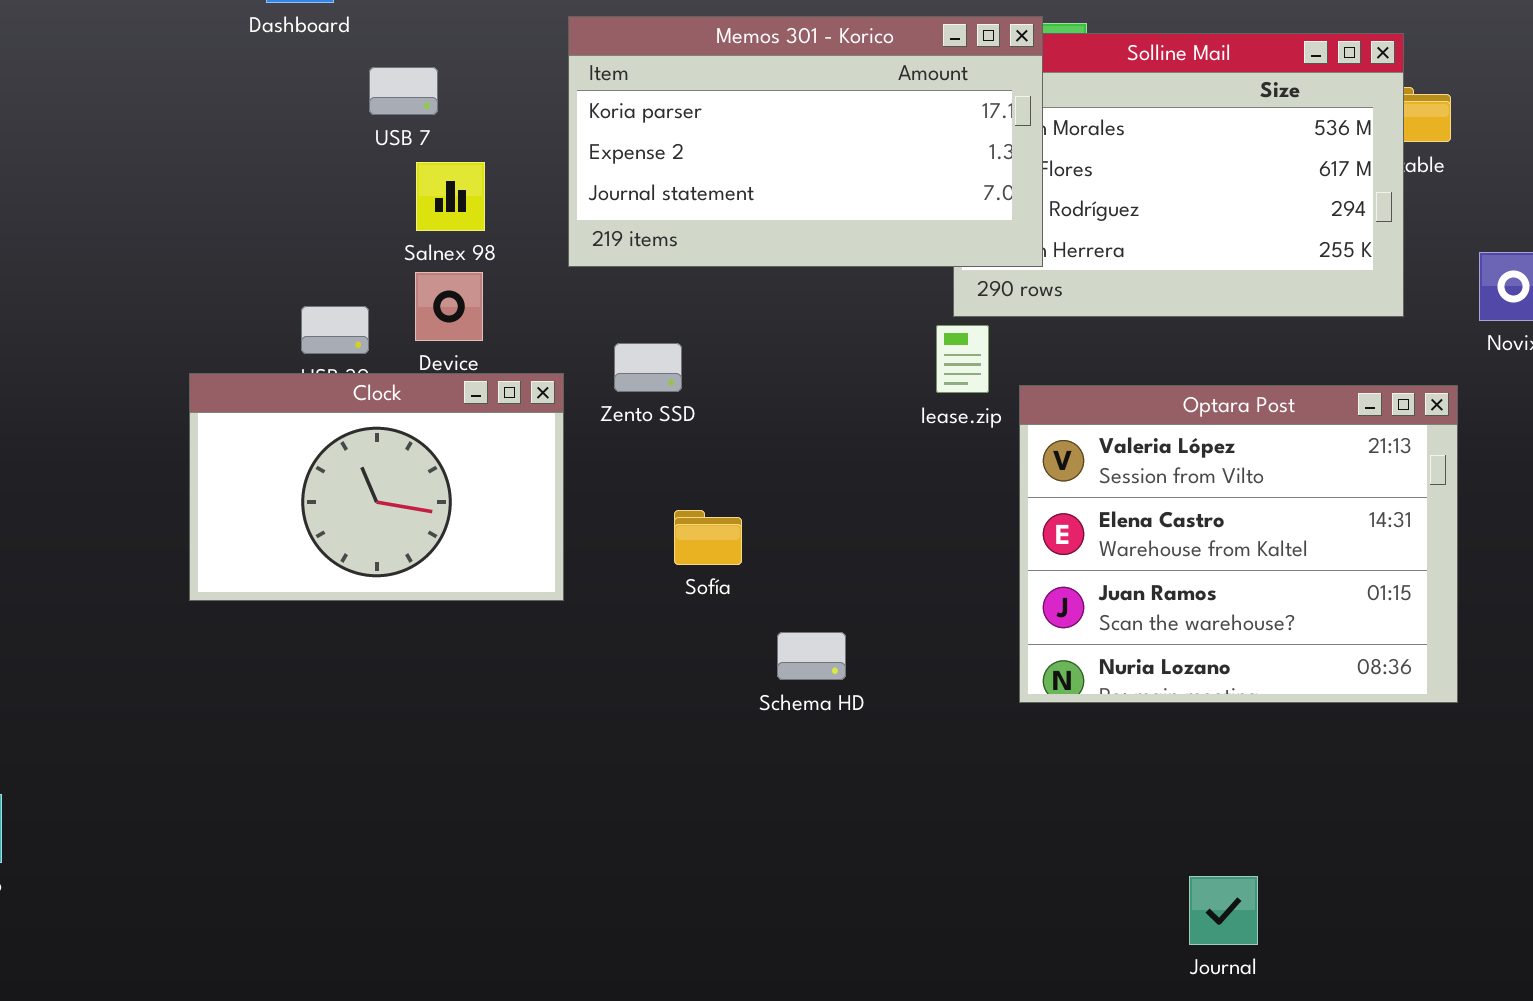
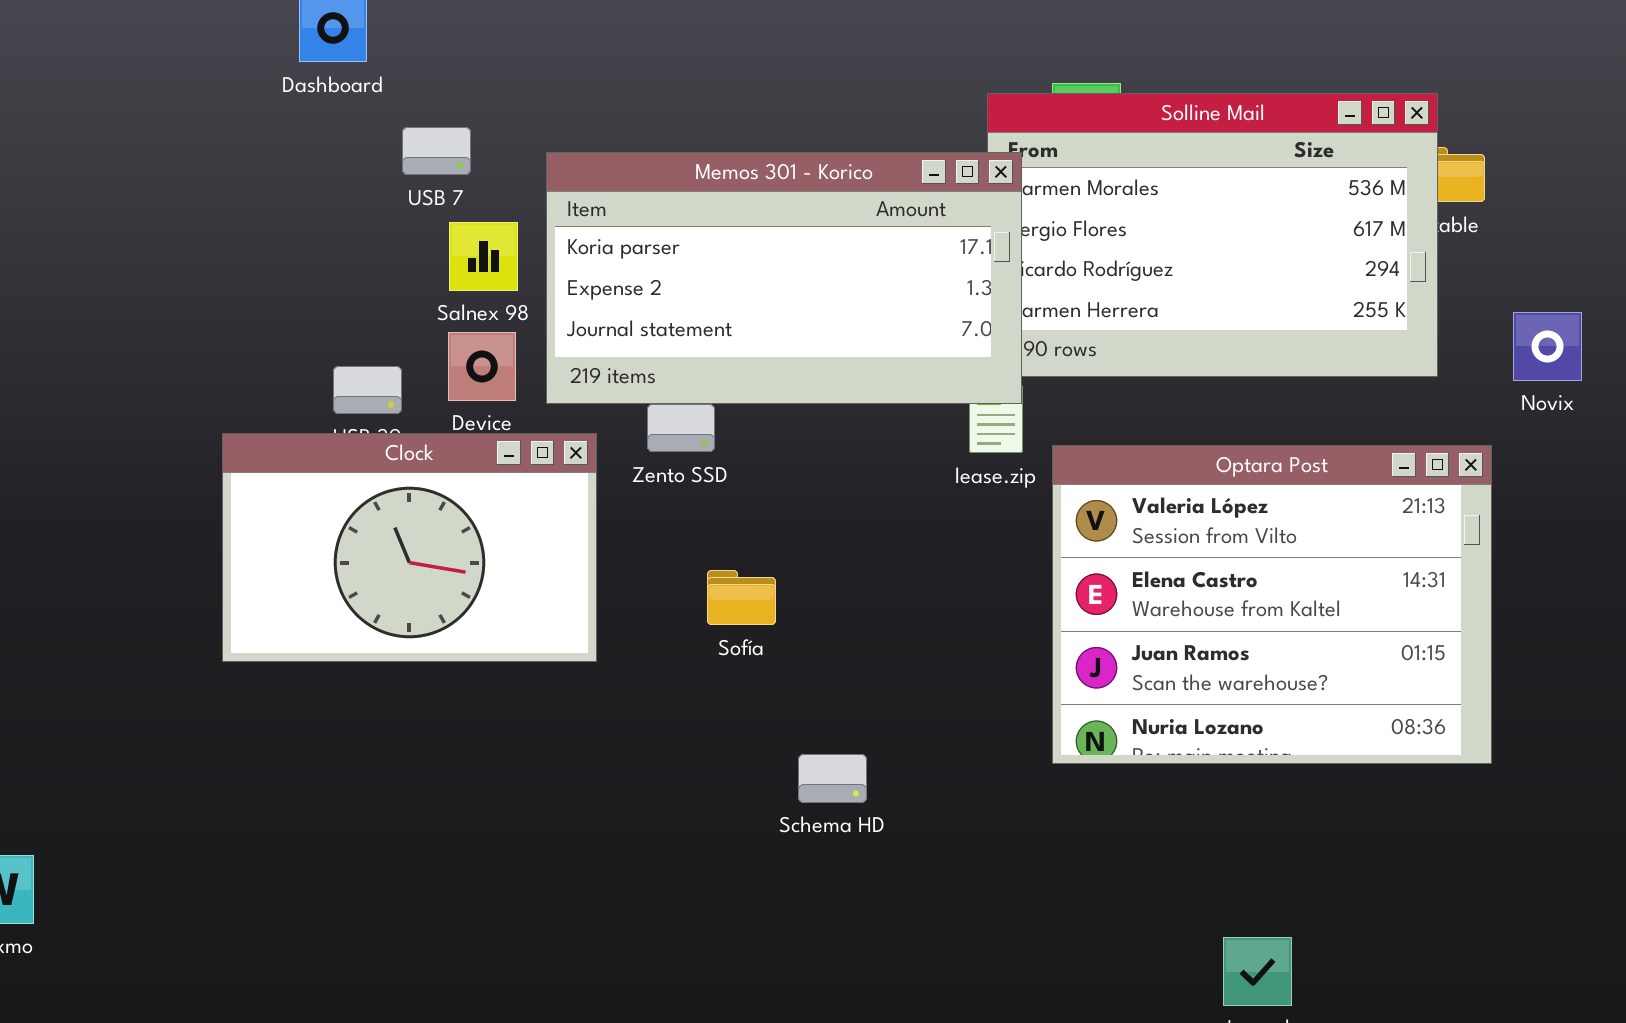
Memos 301 - Korico: [568,16,1043,267] -> [546,152,1022,404], moved
Schema HD: [777,632,846,680] -> [798,754,867,803], moved

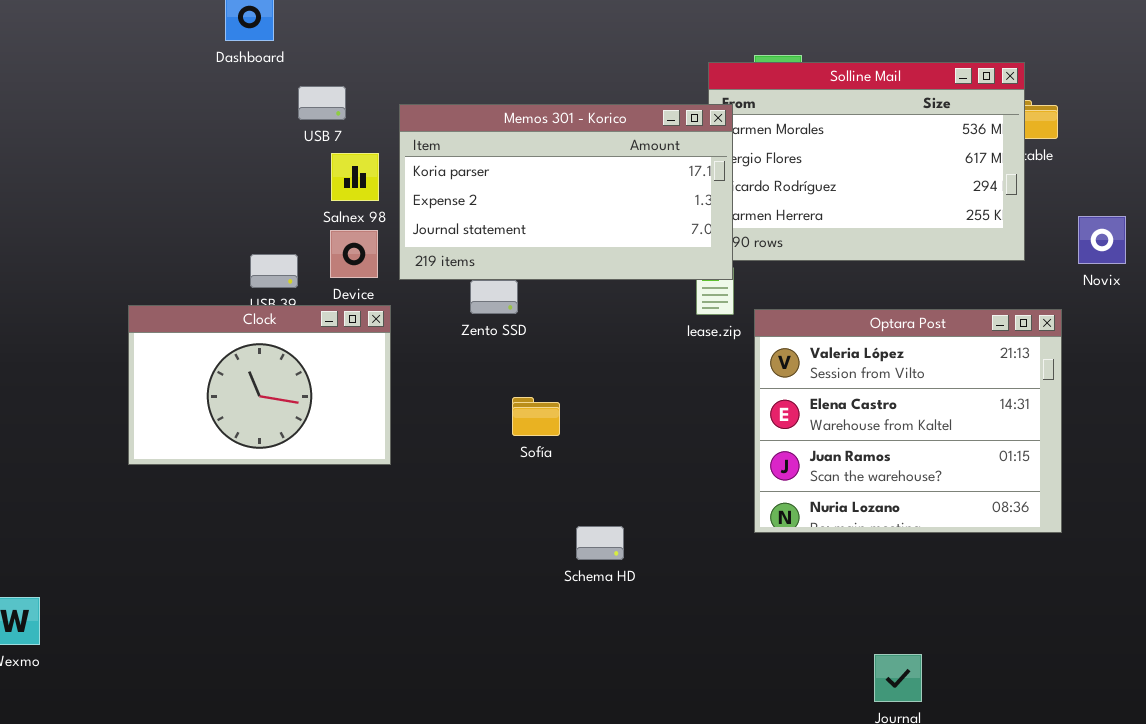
Clock: [222,433,597,662] -> [128,305,391,465], moved

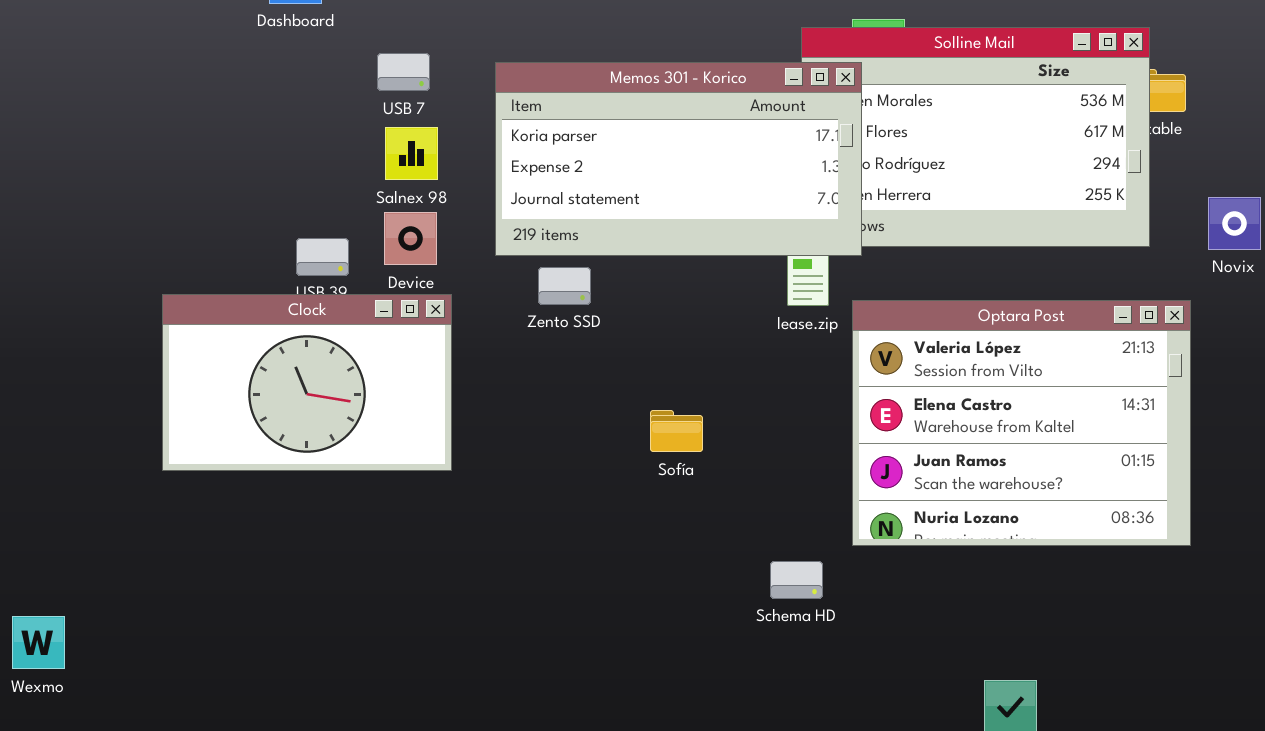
USB 7: [298,86,346,120] -> [377,53,430,91], moved
Memos 301 - Korico: [399,104,733,280] -> [495,62,862,256], moved
Sofía: [512,397,560,436] -> [650,410,703,452], moved
Schema HD: [576,526,624,560] -> [770,561,823,599], moved

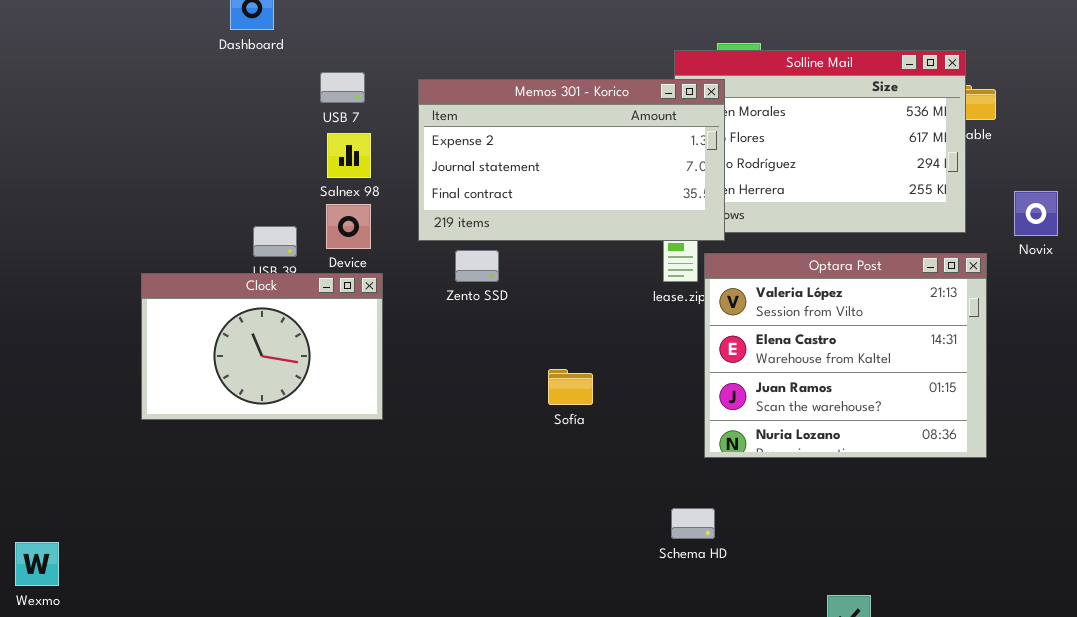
Memos 301 - Korico: [495,62,862,256] -> [418,79,725,241], scrolled down 1 row
Optara Post: [852,300,1191,546] -> [704,253,987,458], moved
Schema HD: [770,561,823,599] -> [671,508,715,539], moved

